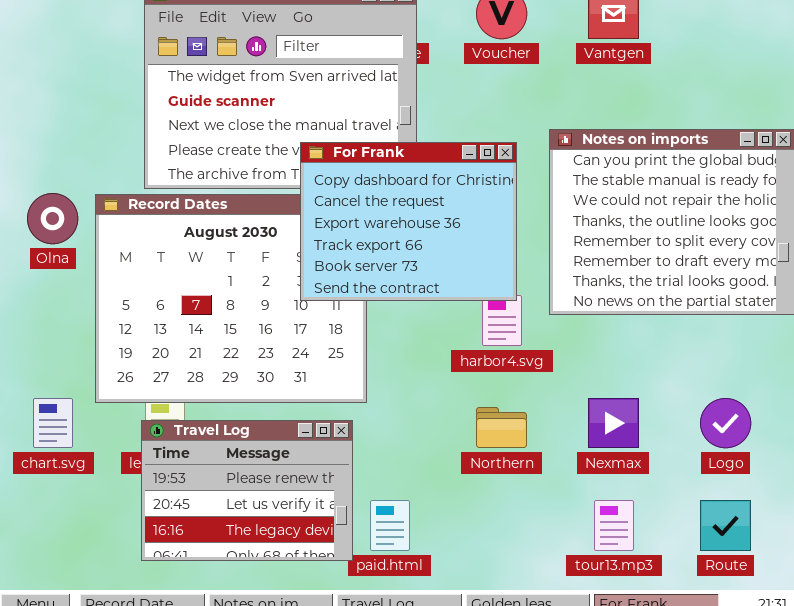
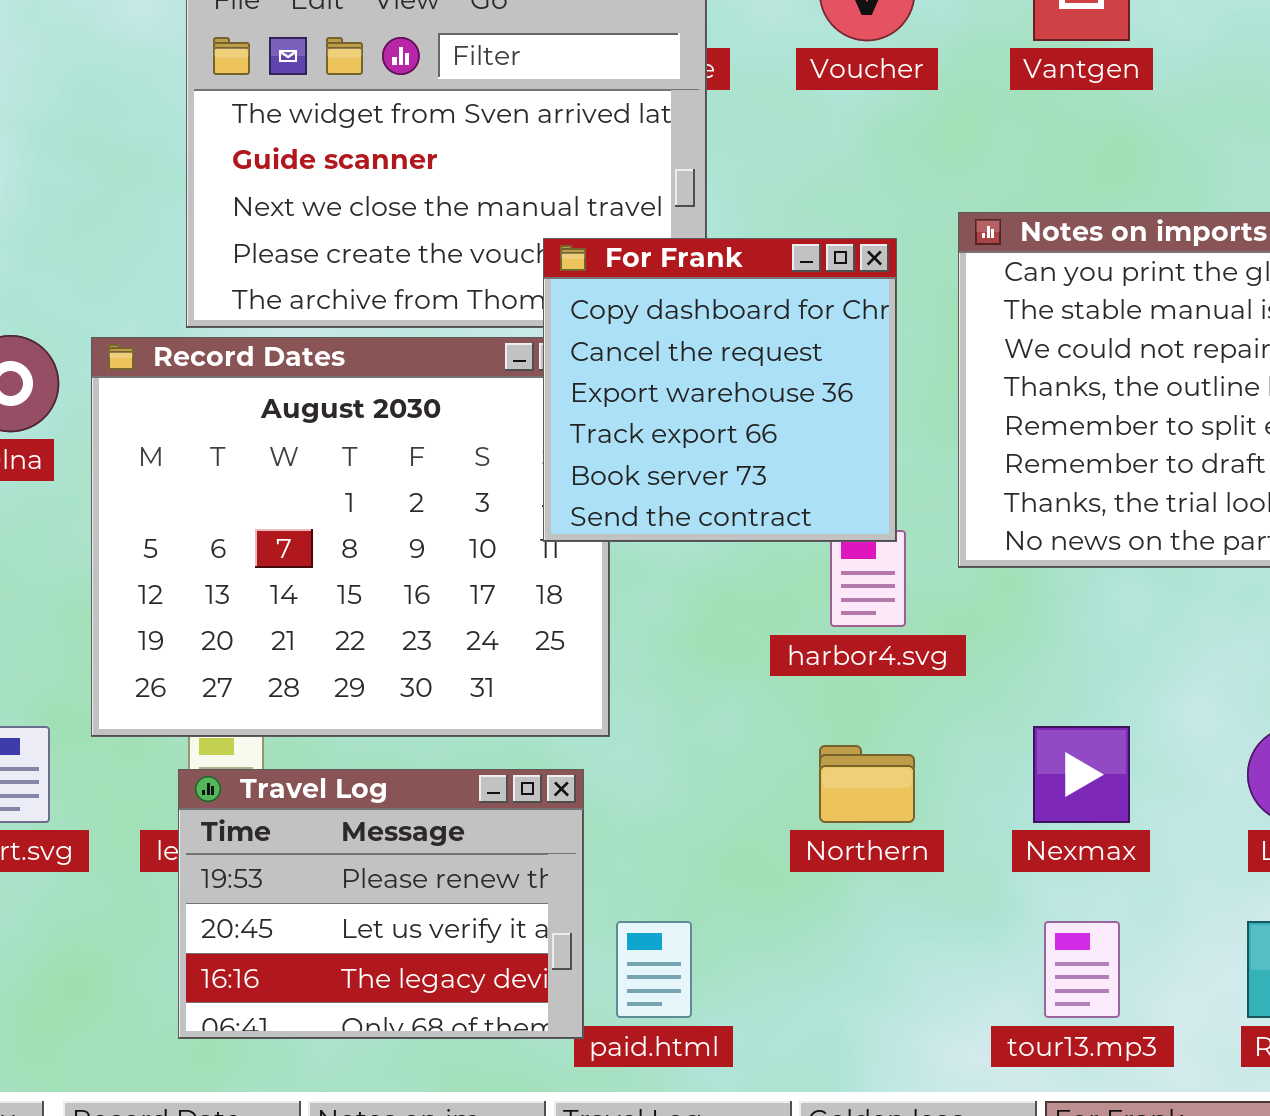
For Frank: [300,142,517,301] -> [543,238,897,542], resized

